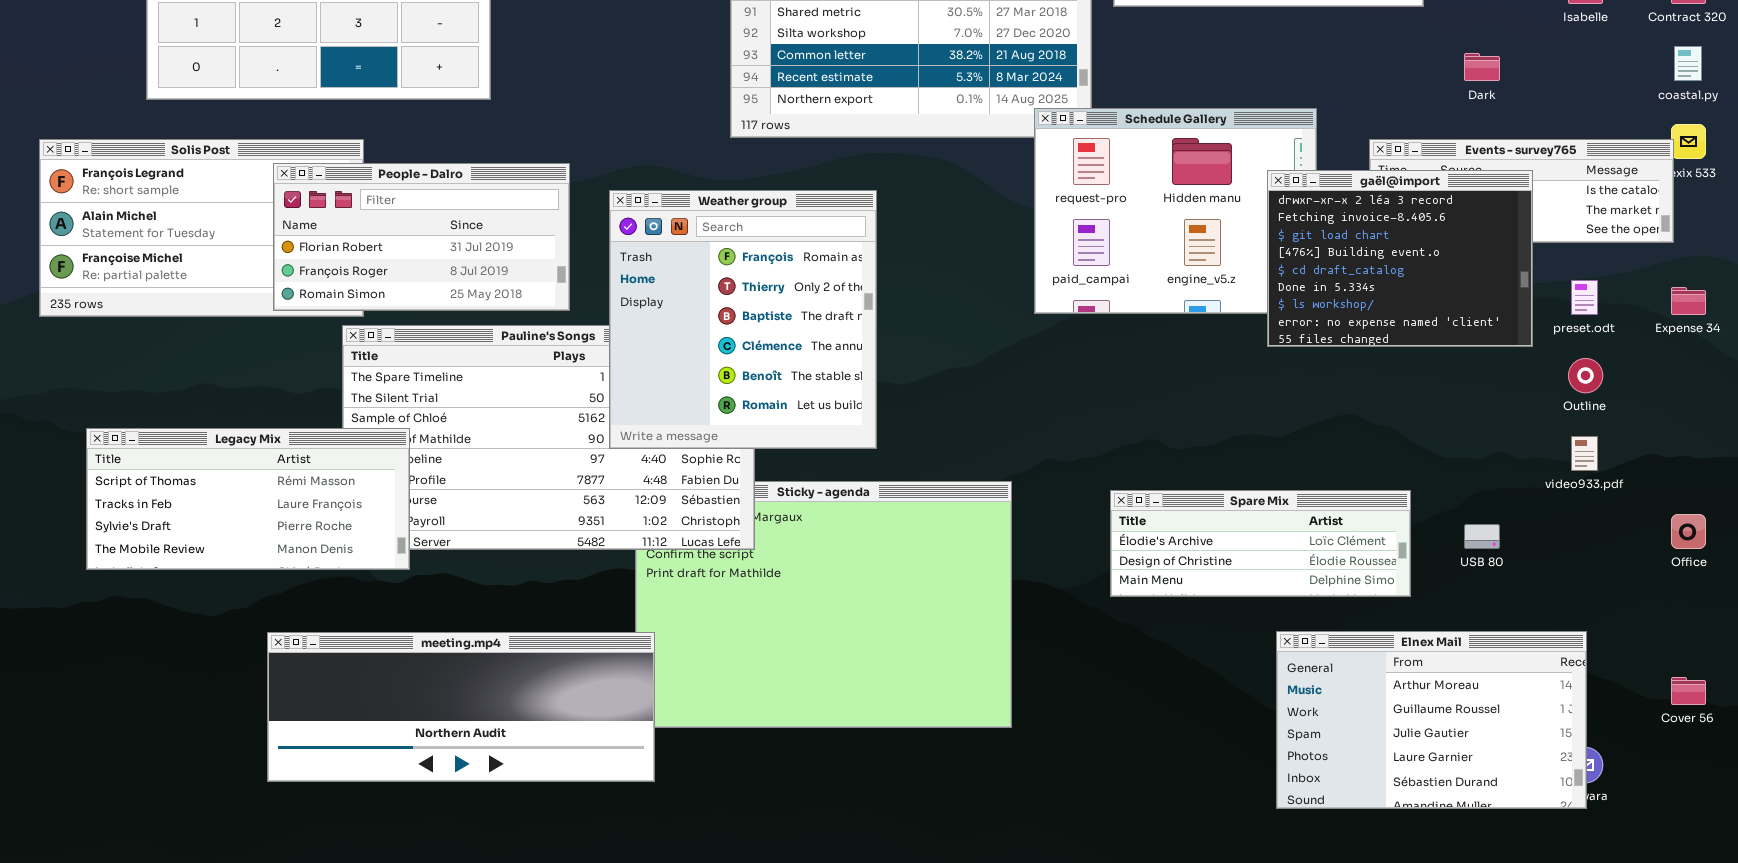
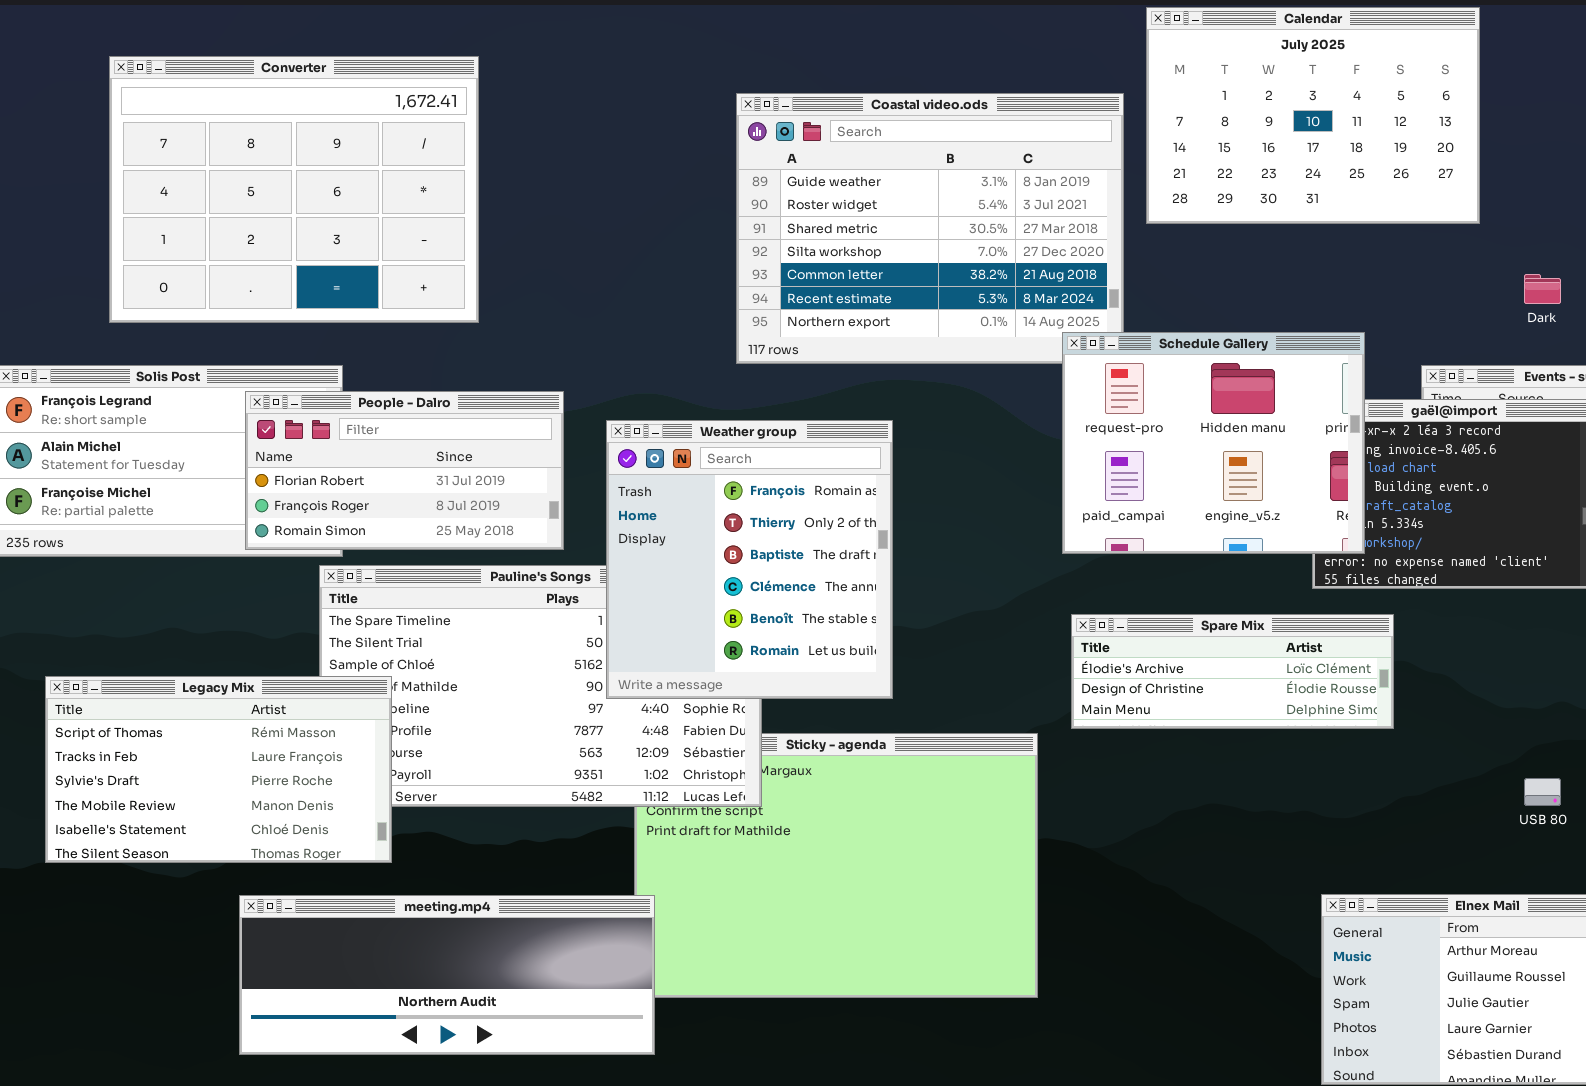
Schedule Gallery: [1034,108,1317,314] -> [1062,332,1365,554], raised
Legacy Mix: [86,428,410,570] -> [45,676,392,863], resized
Spare Mix: [1110,490,1411,597] -> [1071,614,1394,729], moved

